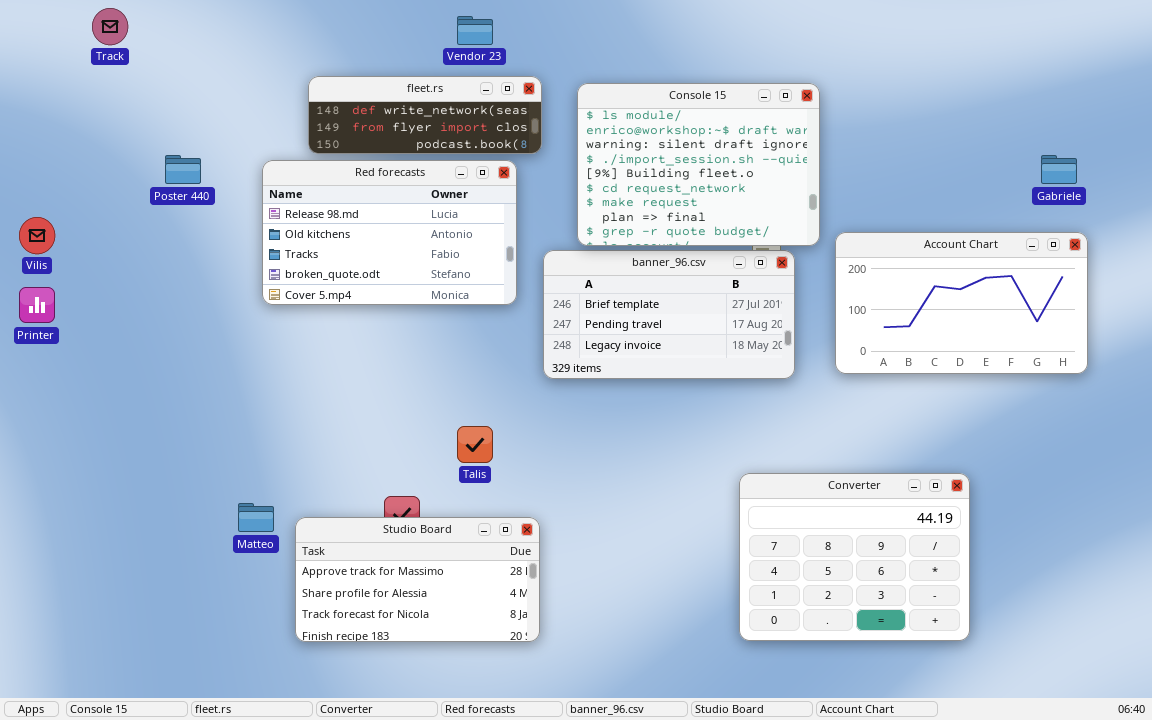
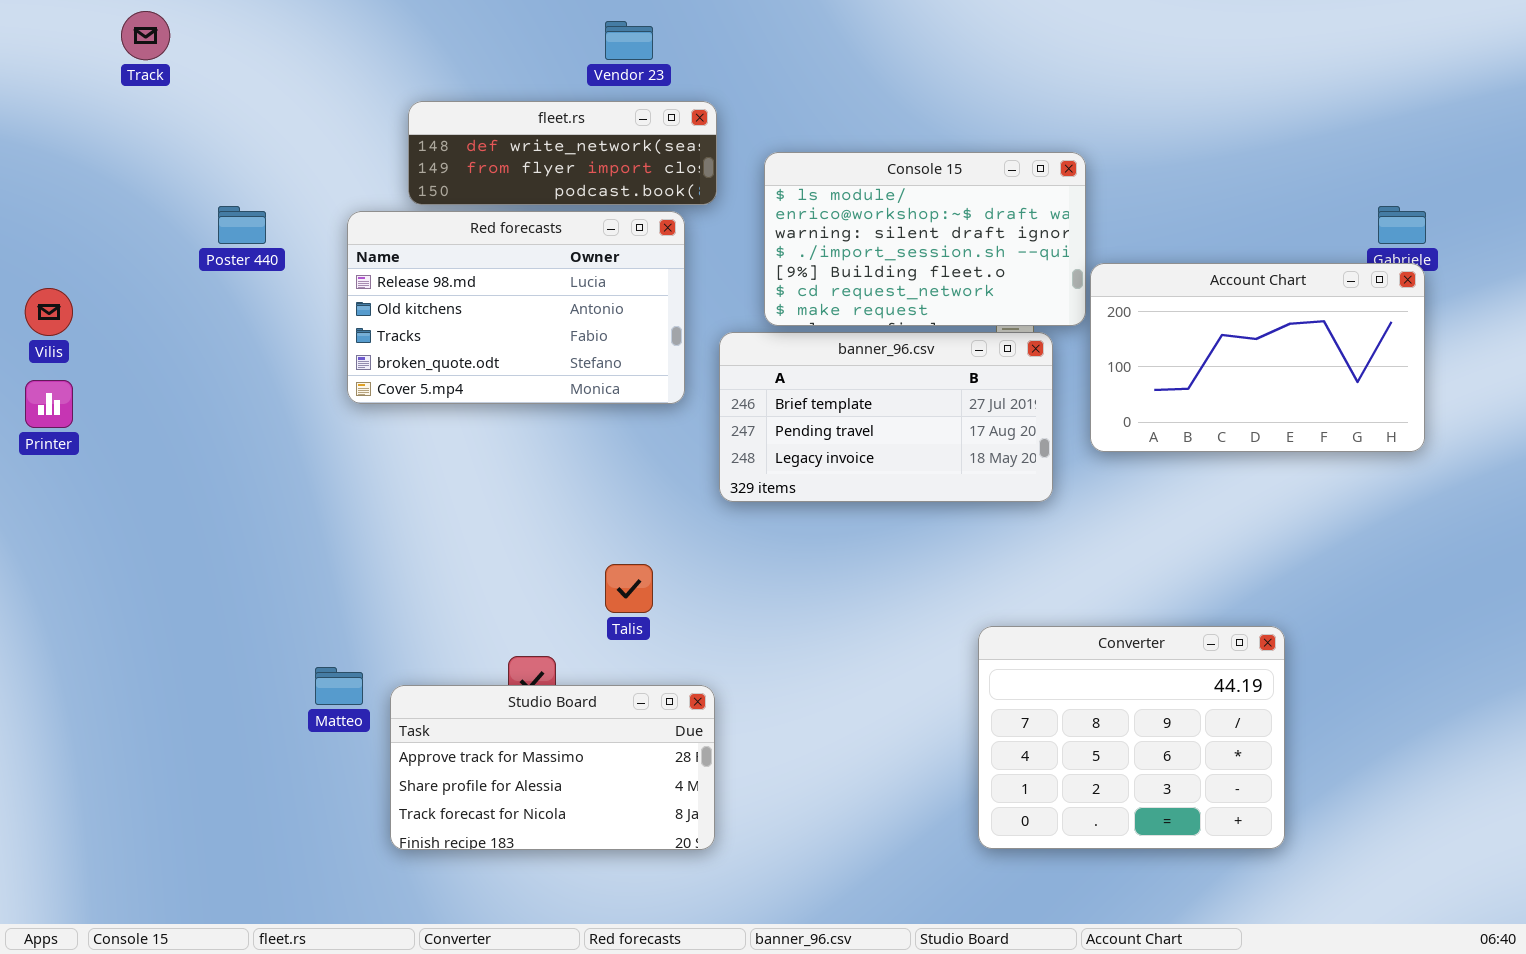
Console 15: [577,83,820,246] -> [764,152,1086,326], resized
Account Chart: [835,232,1088,374] -> [1090,263,1425,452], moved

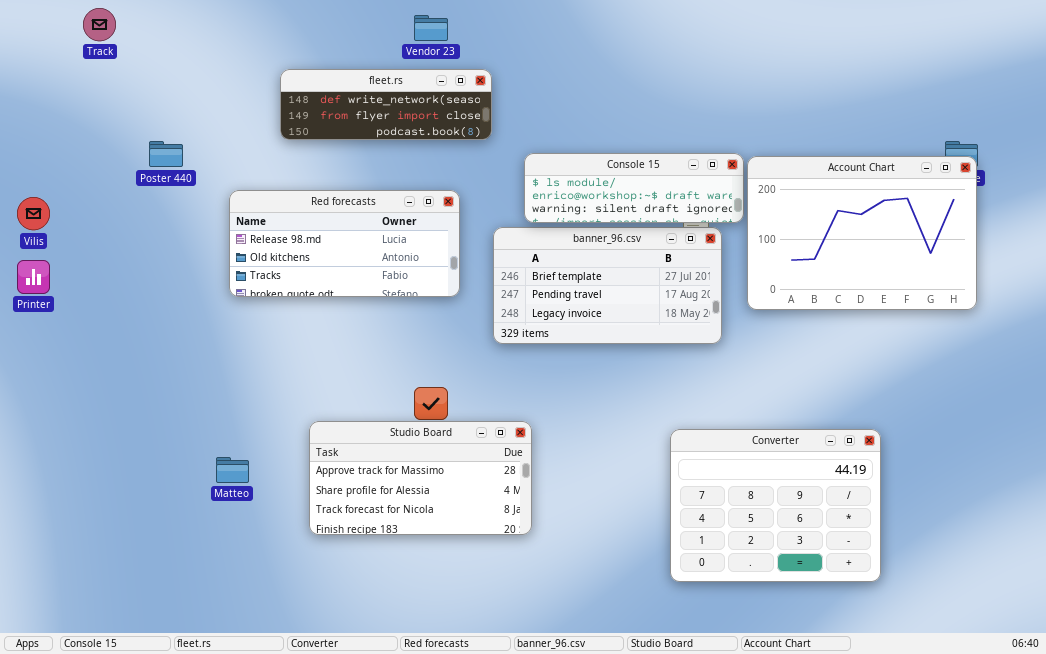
Console 15: [764,152,1086,326] -> [524,153,744,223], resized
Red forecasts: [347,211,685,404] -> [229,190,460,297], moved, resized
Account Chart: [1090,263,1425,452] -> [747,156,977,310], resized
Studio Board: [390,685,715,850] -> [309,421,532,535], moved

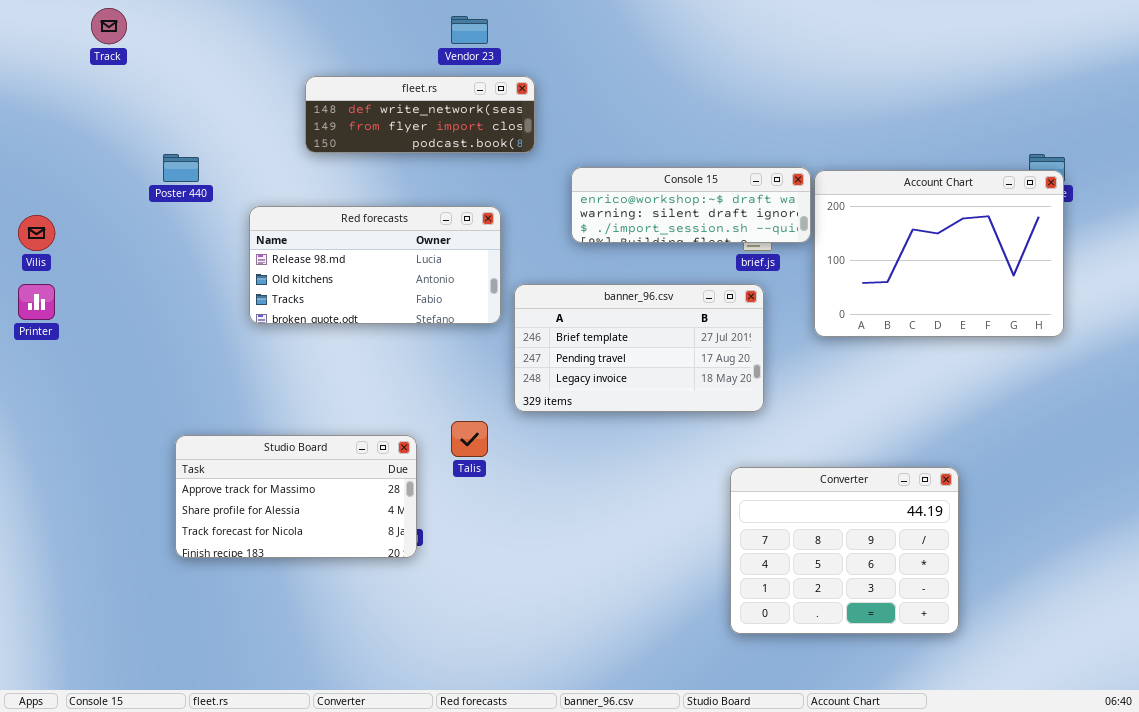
Console 15: [524,153,744,223] -> [571,167,811,243], scrolled down 1 row
banner_96.csv: [493,227,722,344] -> [514,284,764,412], moved
Studio Board: [309,421,532,535] -> [175,435,417,558], moved

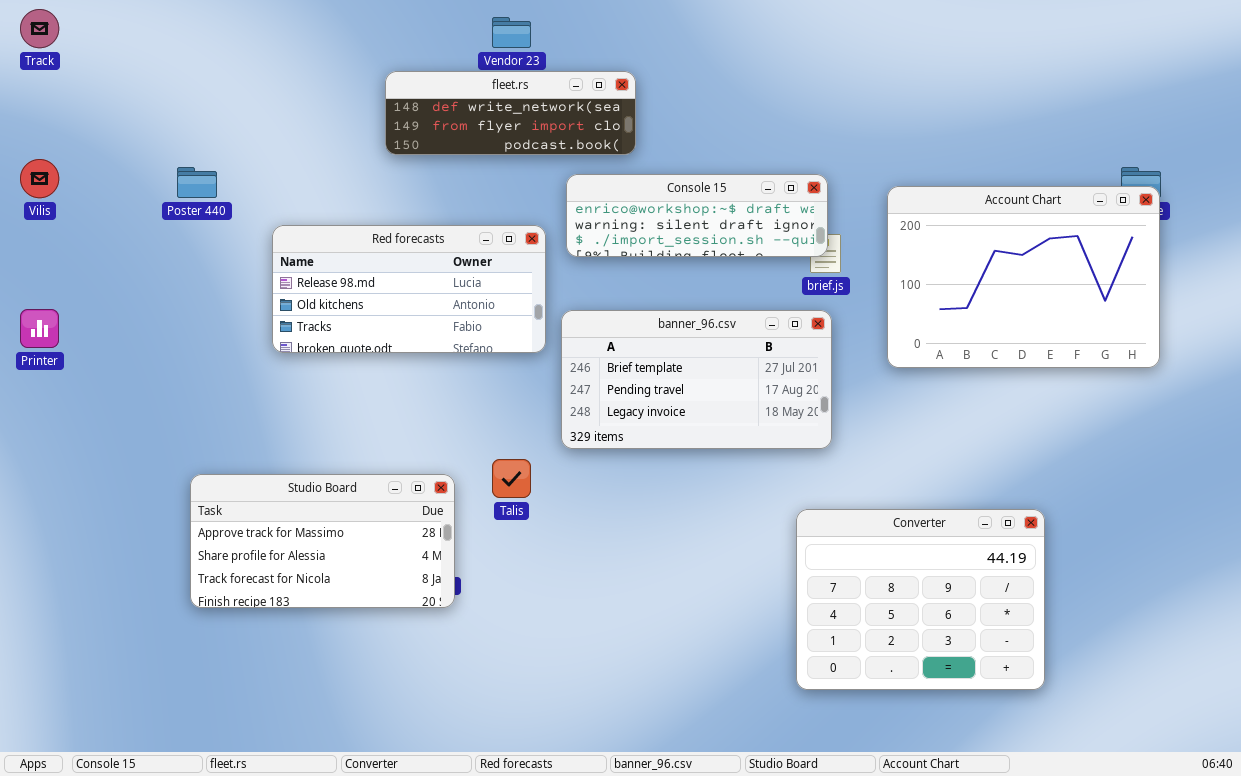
Track: [91,8,127,44] -> [20,9,59,48], moved
fleet.rs: [305,76,535,153] -> [385,71,636,155], moved
Console 15: [571,167,811,243] -> [566,174,828,257], moved
Vilis: [18,215,55,251] -> [20,159,59,198], moved

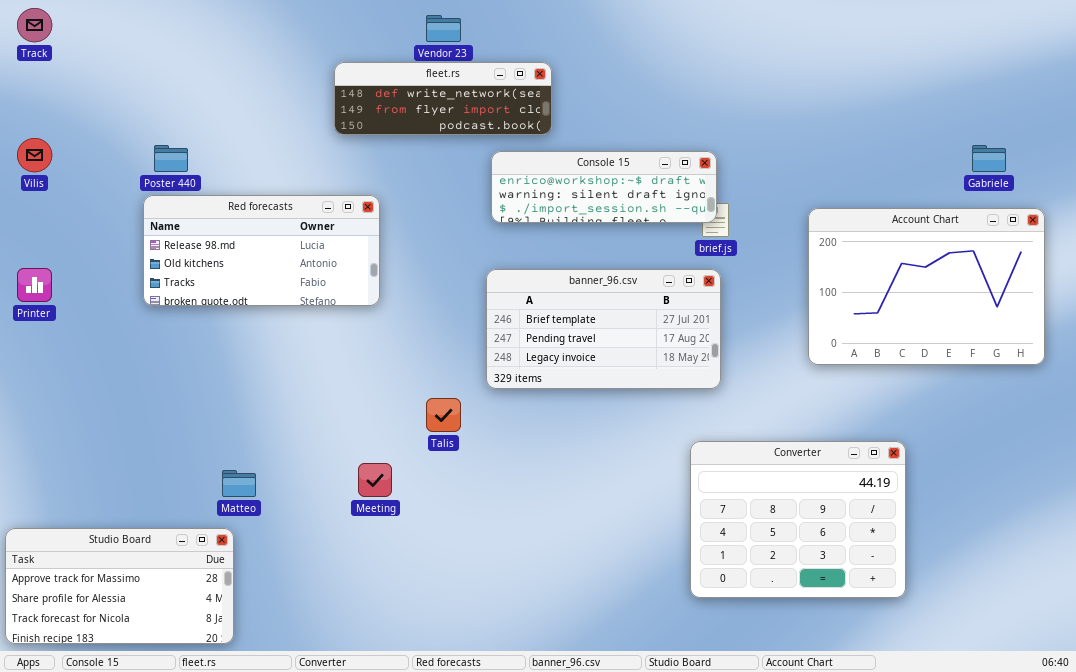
Account Chart: [887,186,1160,368] -> [808,208,1045,365], moved
Red forecasts: [272,225,546,353] -> [143,195,380,306], moved
Studio Board: [190,474,455,608] -> [5,528,234,644], moved

